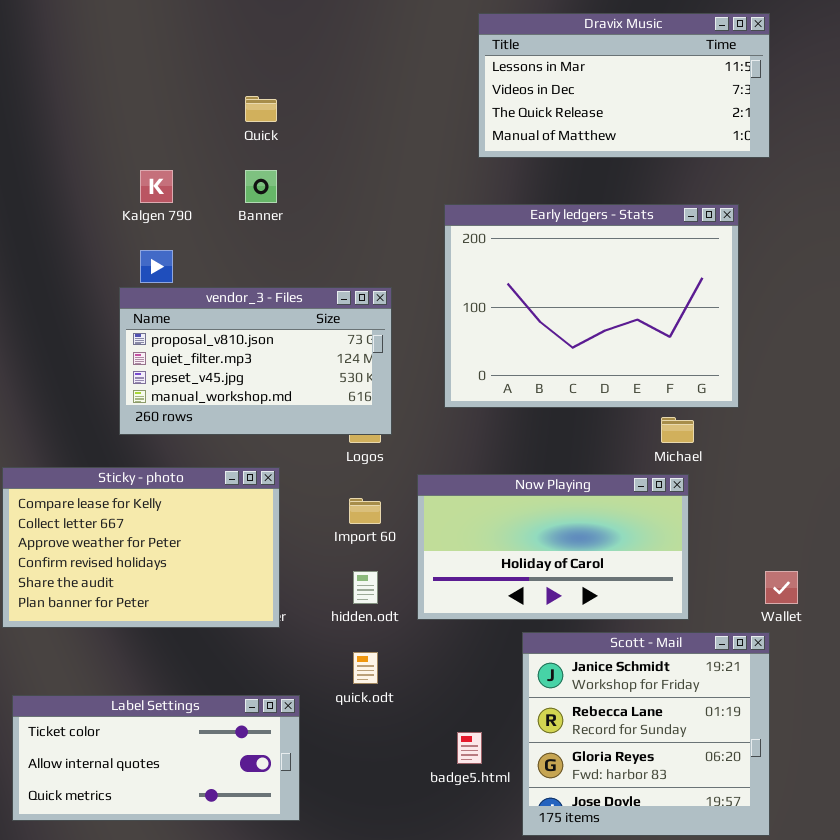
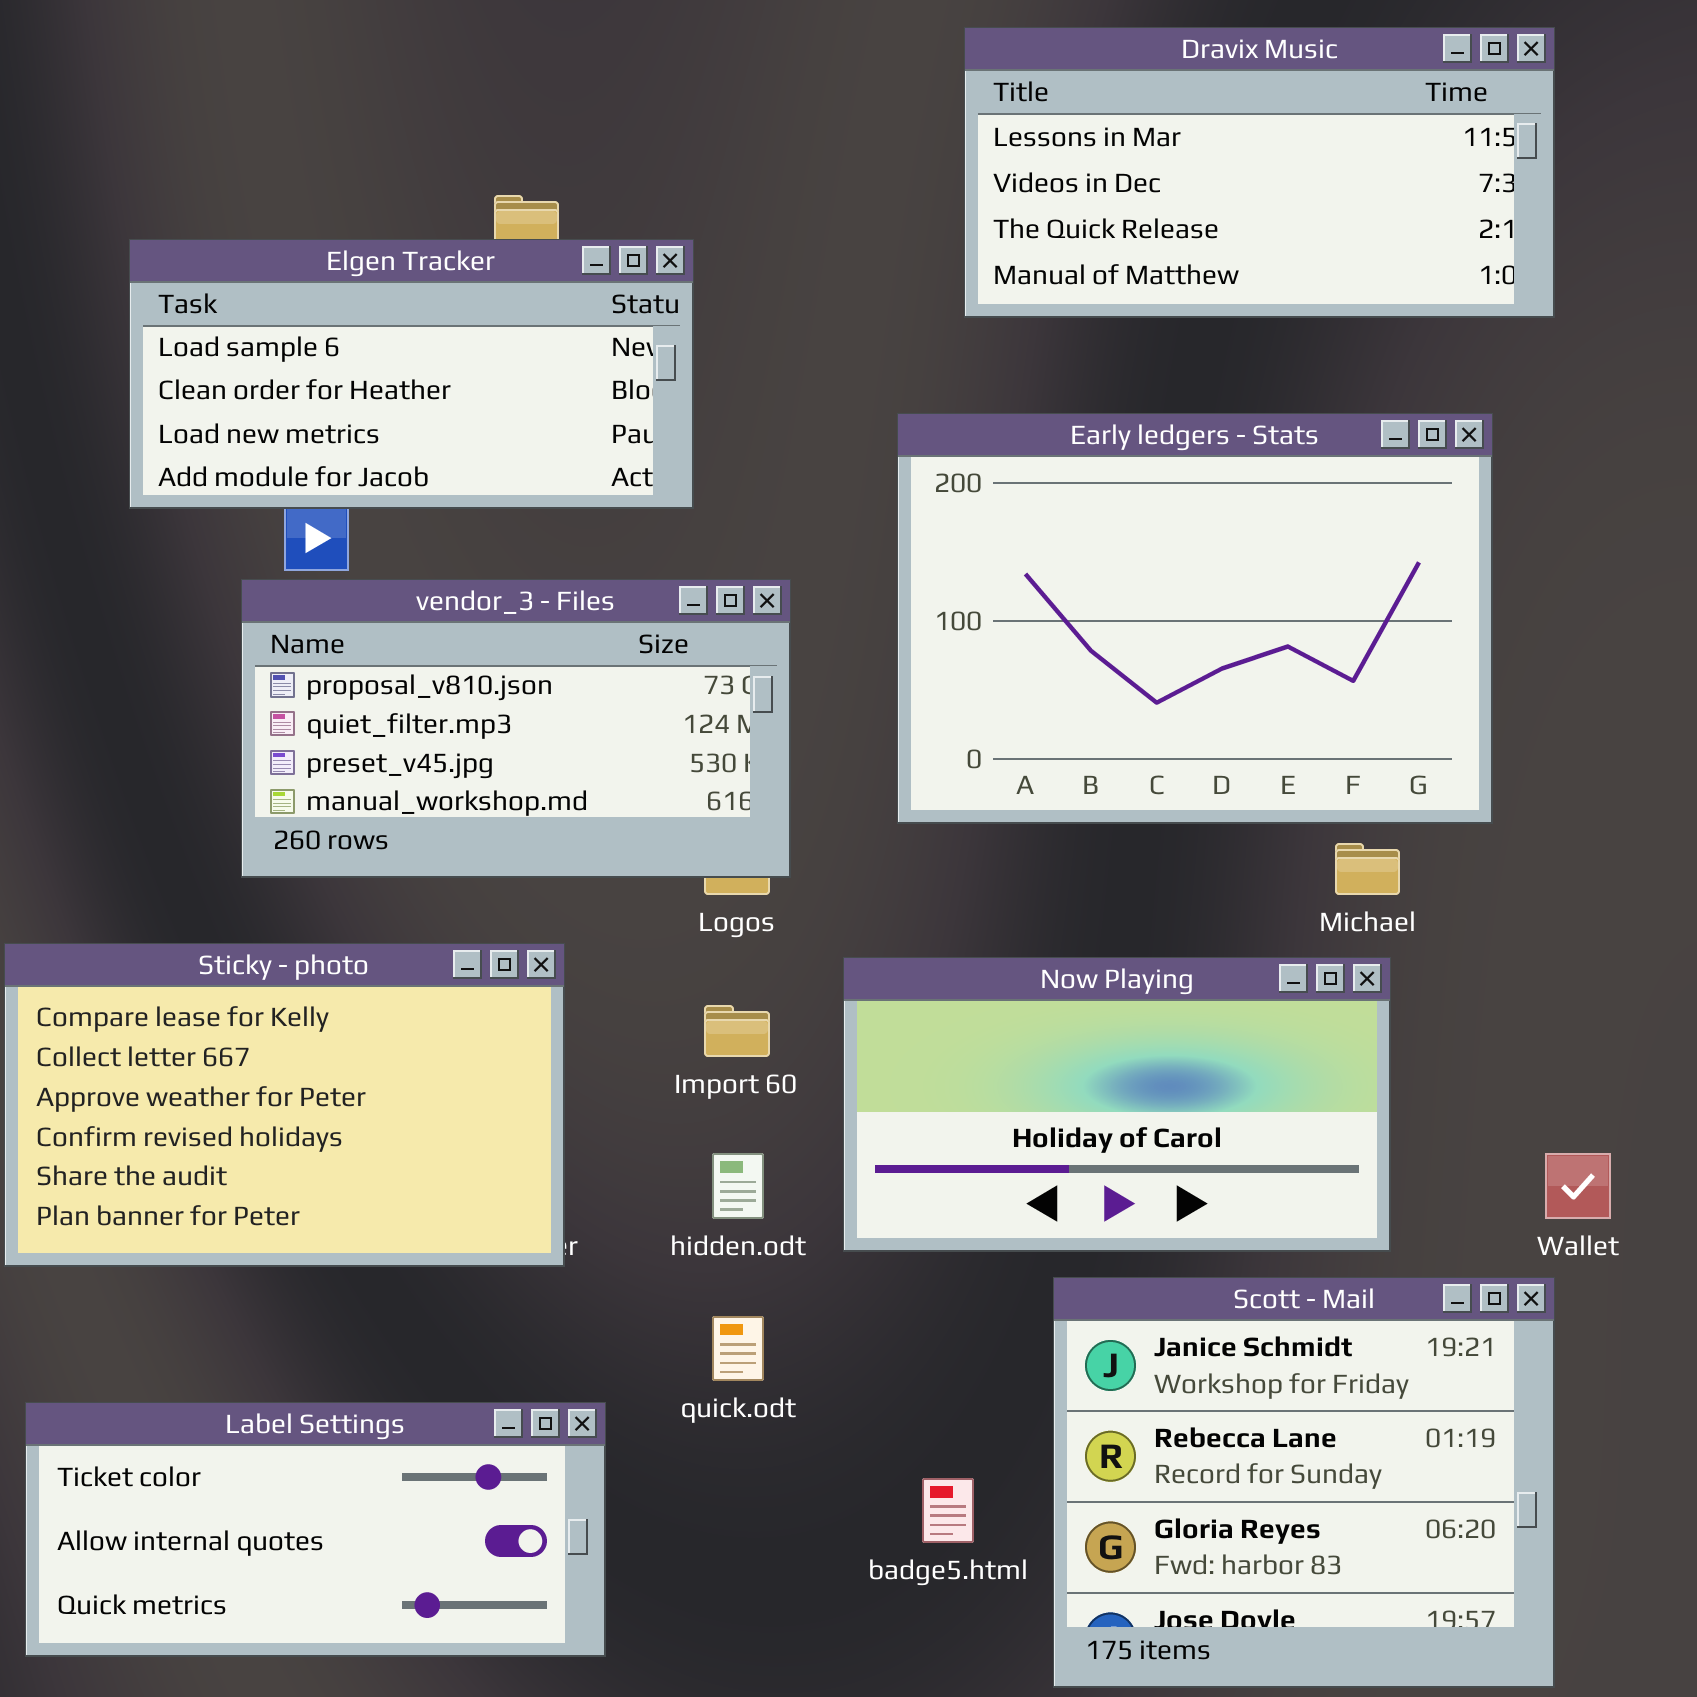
Elgen Tracker: none -> [129,239,694,509], opened

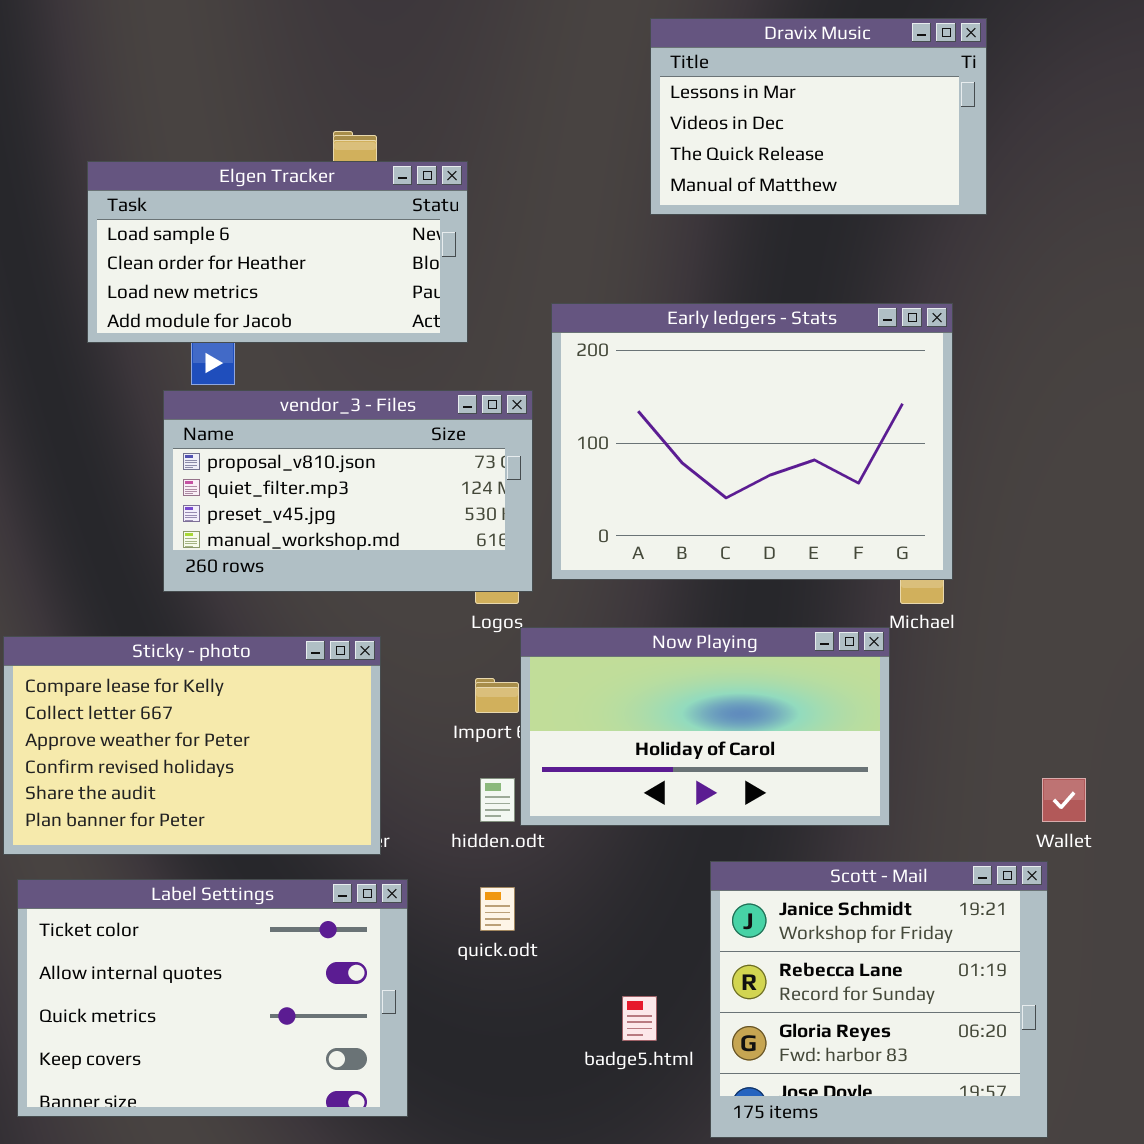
Dravix Music: [964,27,1555,318] -> [650,18,987,215], resized
Early ledgers - Stats: [897,413,1493,824] -> [551,303,953,580], moved
Now Playing: [843,957,1391,1252] -> [520,627,890,826], moved
Label Settings: [25,1402,606,1657] -> [17,879,408,1117], resized

